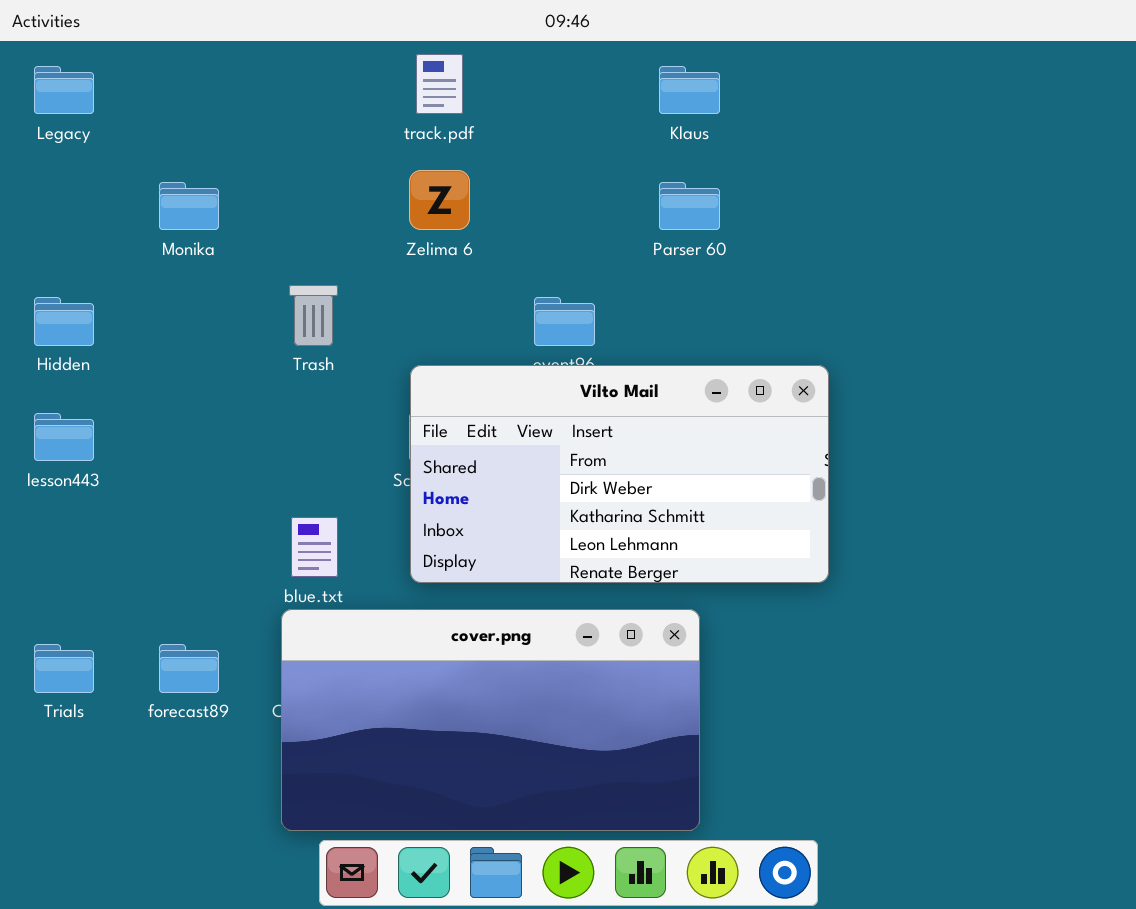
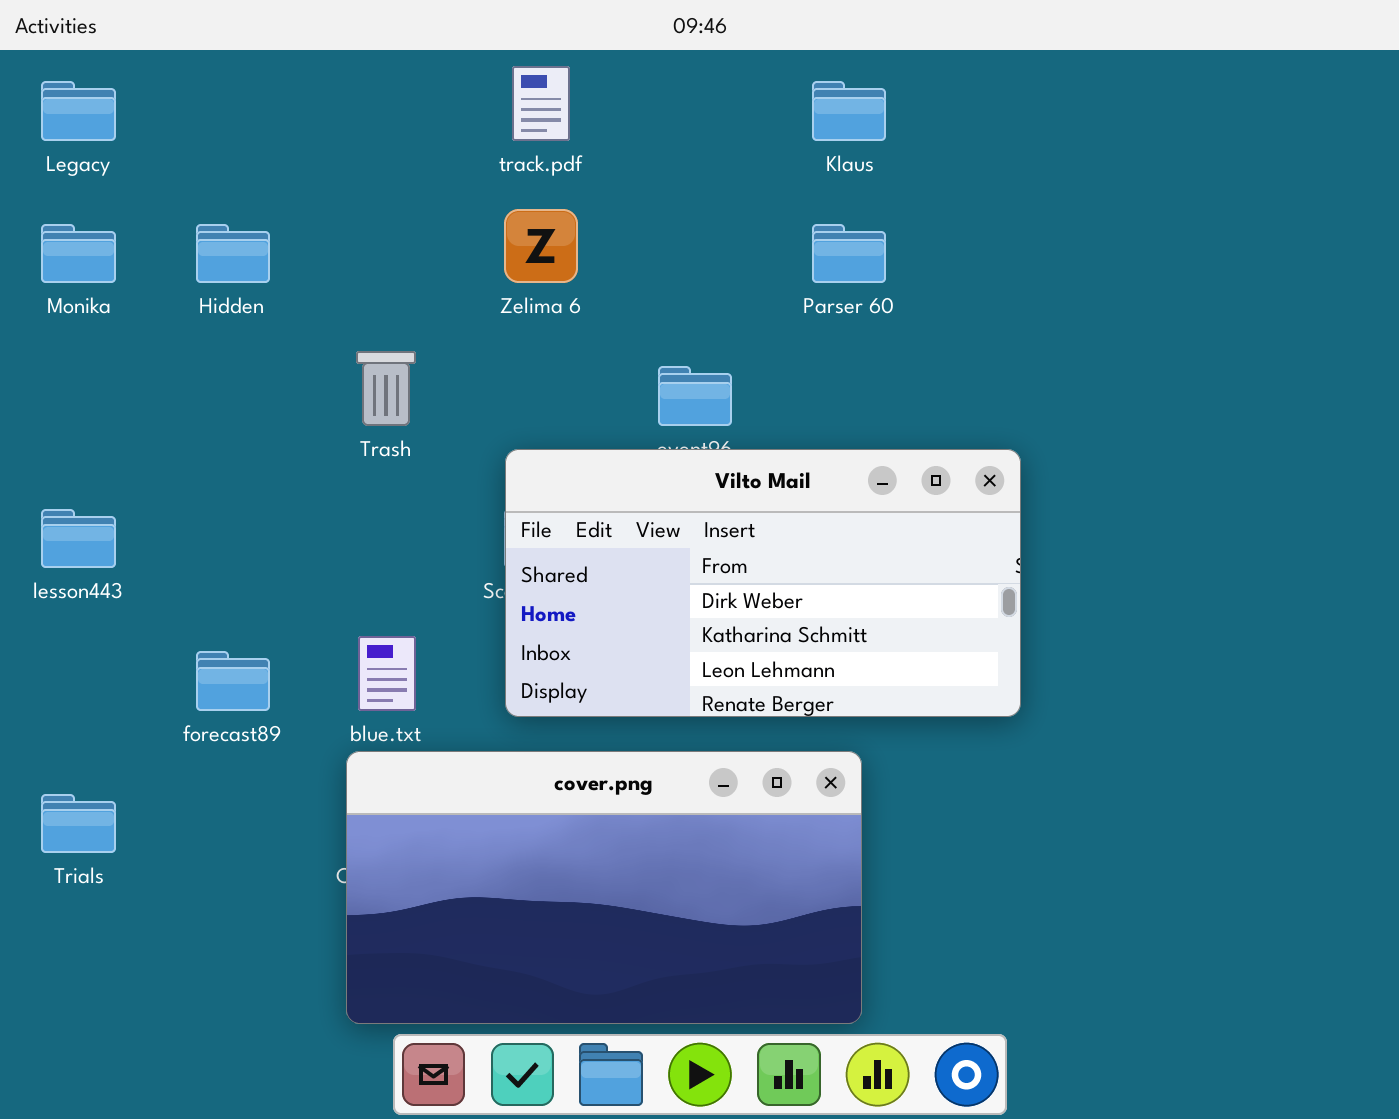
Monika: [159,182,219,230] -> [41,224,116,283], moved
Hidden: [34,297,94,346] -> [196,224,270,283], moved
forecast89: [159,644,219,693] -> [196,651,270,711], moved

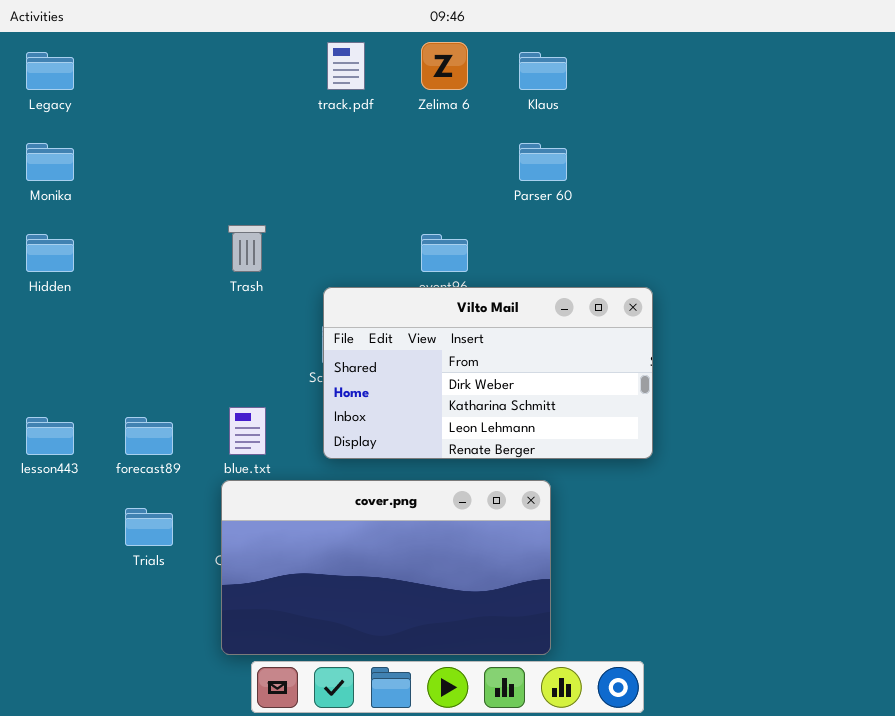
Zelima 6: [504,209,578,283] -> [421,42,468,90], moved
Hidden: [196,224,270,283] -> [26,234,74,272], moved
lesson443: [41,509,116,568] -> [26,417,74,455], moved
Trials: [41,794,116,853] -> [125,508,173,546], moved

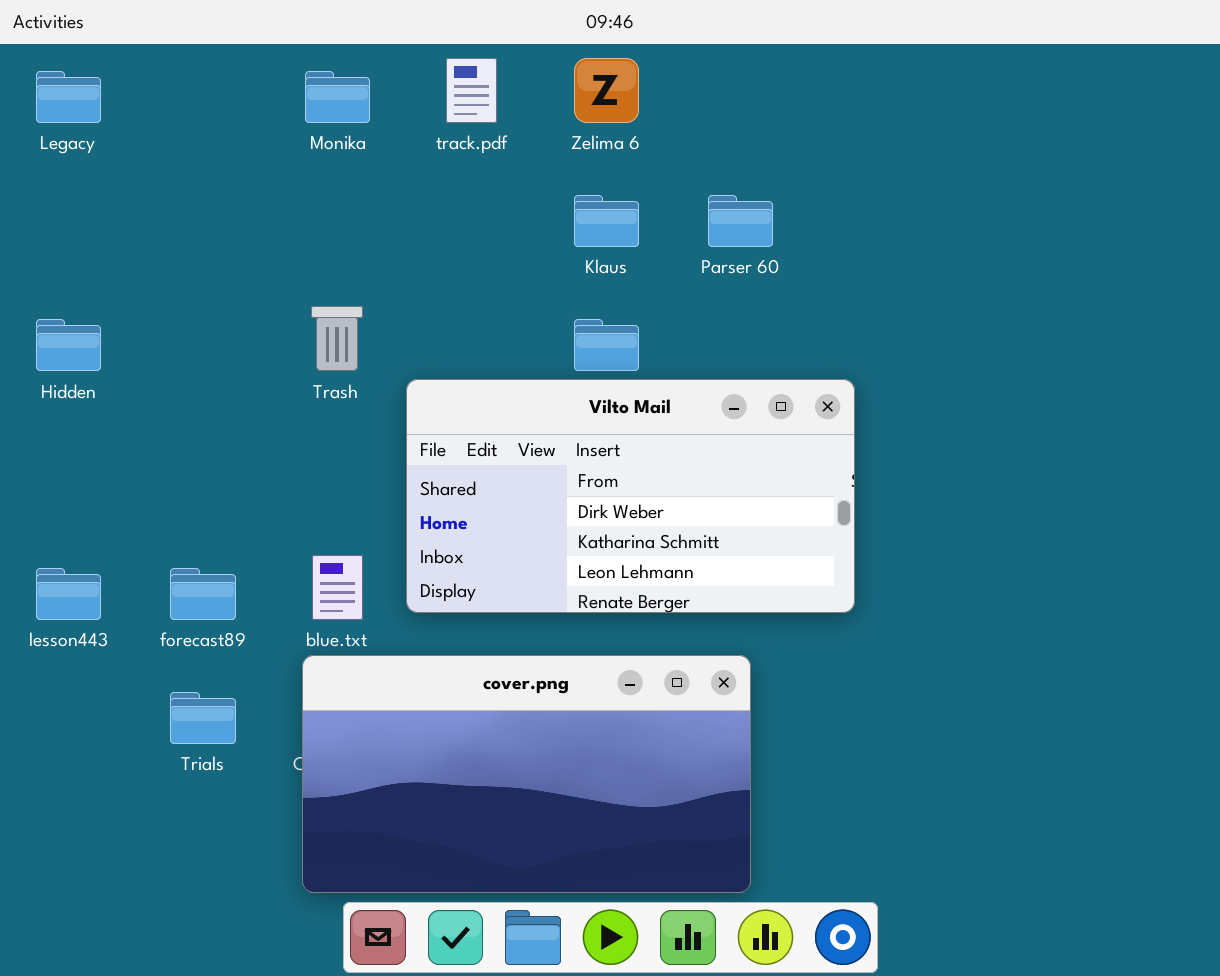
Klaus: [519,52,567,90] -> [574,195,639,247], moved
Monika: [26,143,74,181] -> [305,71,370,123], moved
Vilto Mail: [323,287,653,459] -> [406,379,855,613], moved

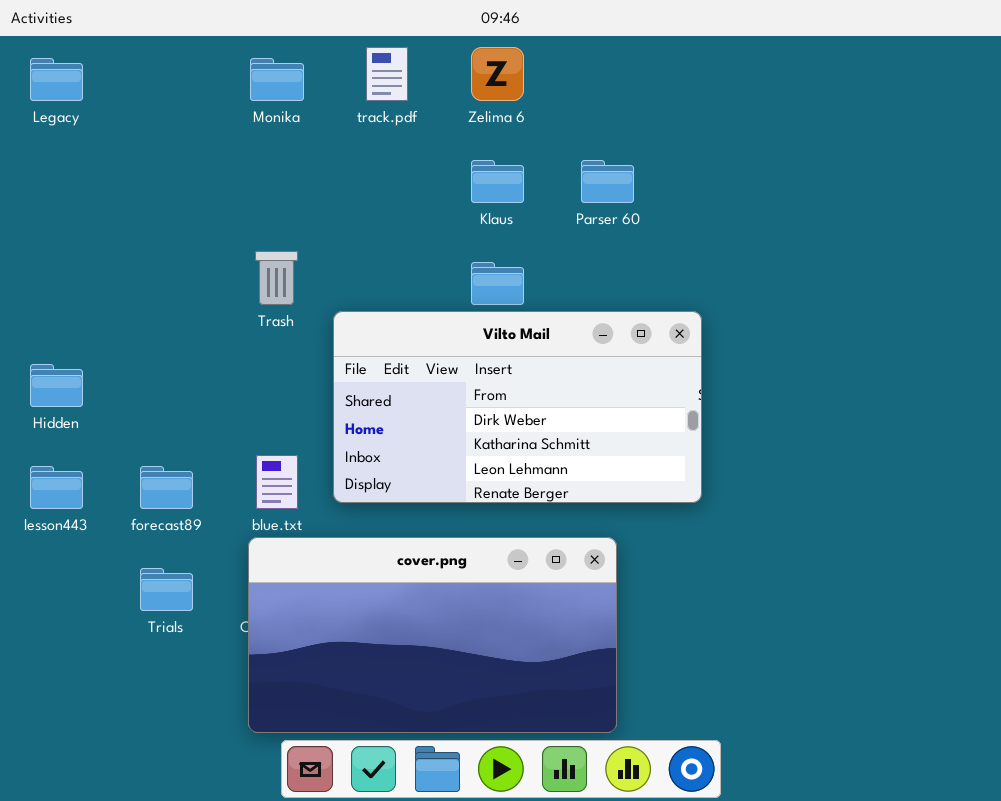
Hidden: [36,319,101,371] -> [30,364,83,407], moved

